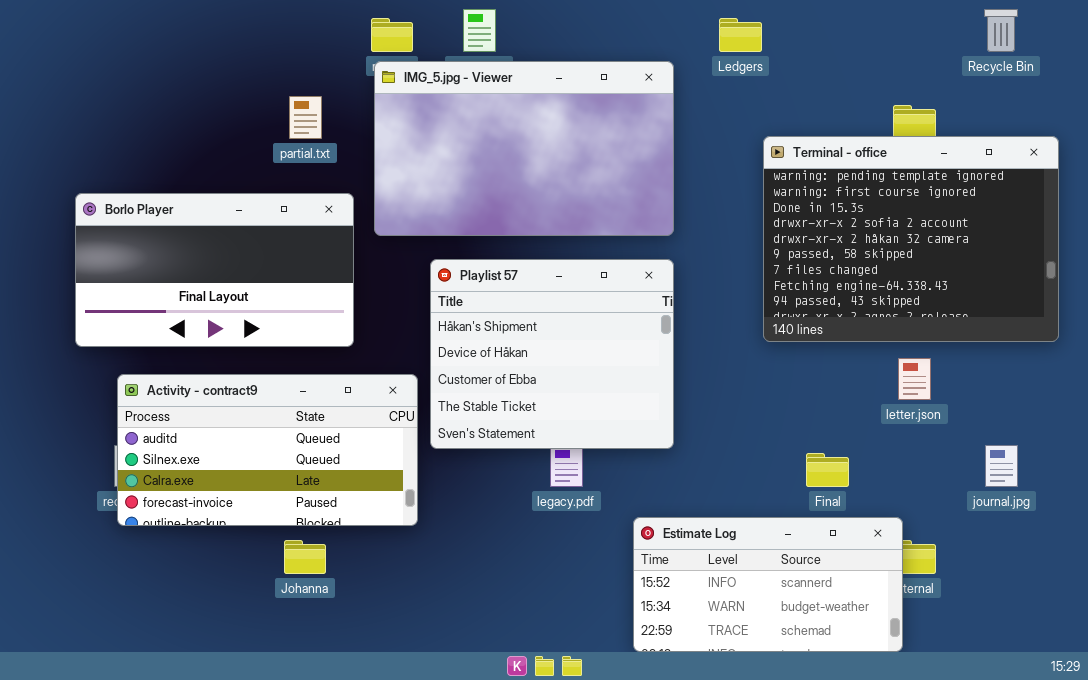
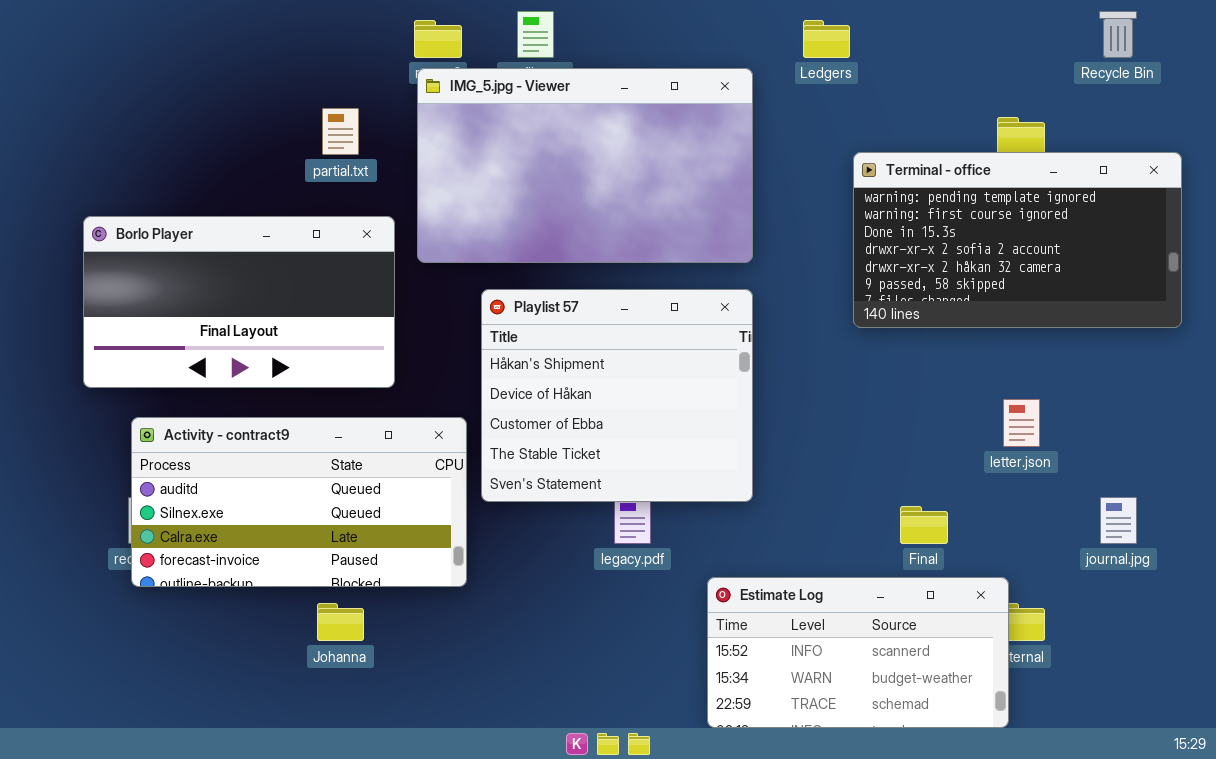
Terminal - office: [763,136,1059,342] -> [853,152,1182,328], resized

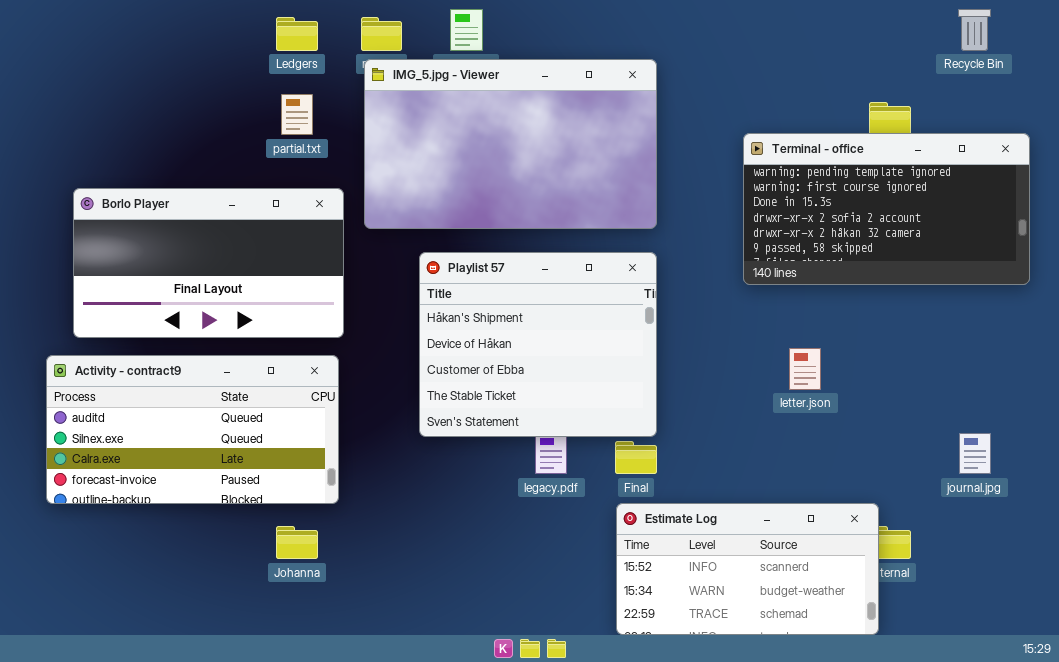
Ledgers: [803,20,850,58] -> [276,17,318,51], moved
letter.json: [1003,399,1040,447] -> [789,348,821,390], moved
Activity - contract9: [131,417,467,587] -> [46,355,339,504], moved
Final: [900,506,948,544] -> [615,441,657,474], moved

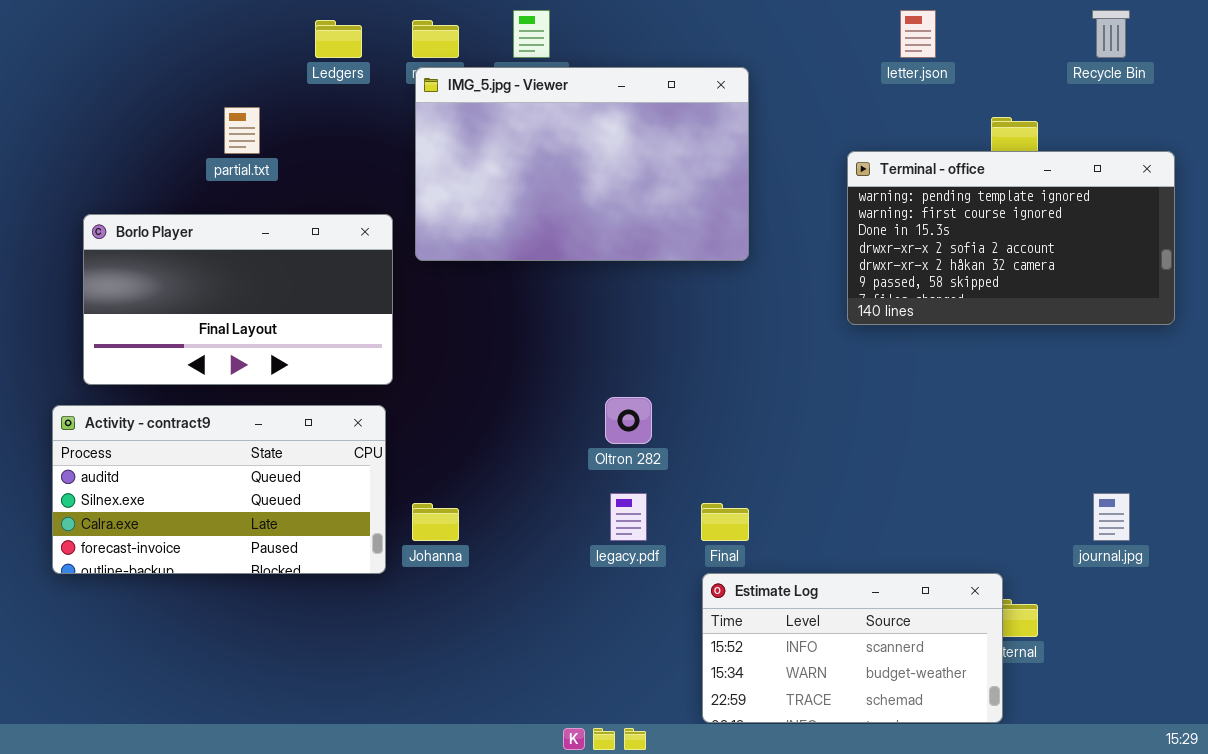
partial.txt: [281,94,313,135] -> [224,107,260,154], moved
Playlist 57: [419,252,657,437] -> none, closed
letter.json: [789,348,821,390] -> [900,10,936,58], moved
Johanna: [276,526,318,559] -> [412,503,459,541], moved

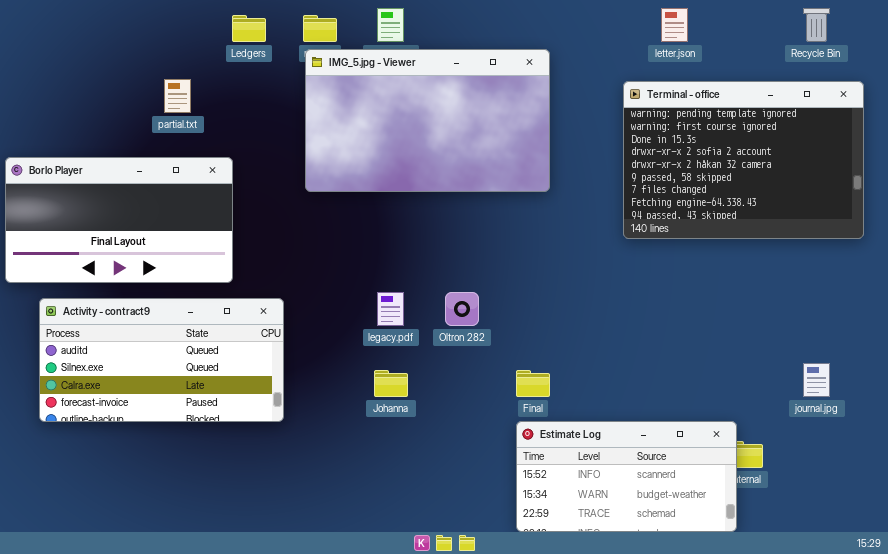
Terminal - office: [847,151,1175,325] -> [623,81,864,239], resized
Borlo Player: [83,214,393,385] -> [5,157,233,283], moved
legacy.pdf: [610,493,647,541] -> [377,292,404,326], moved
Johanna: [412,503,459,541] -> [374,370,408,397], moved

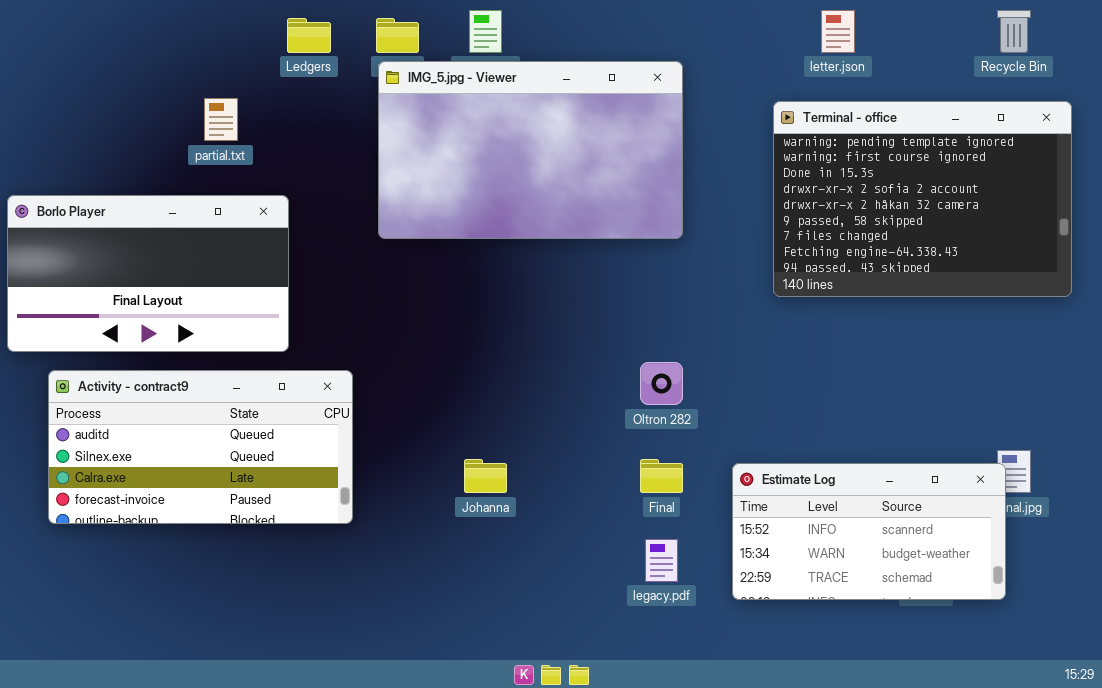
legacy.pdf: [377,292,404,326] -> [645,539,678,582], moved
Oltron 282: [445,292,479,326] -> [640,362,683,405], moved
Estimate Log: [516,421,737,532] -> [732,463,1006,600], moved

